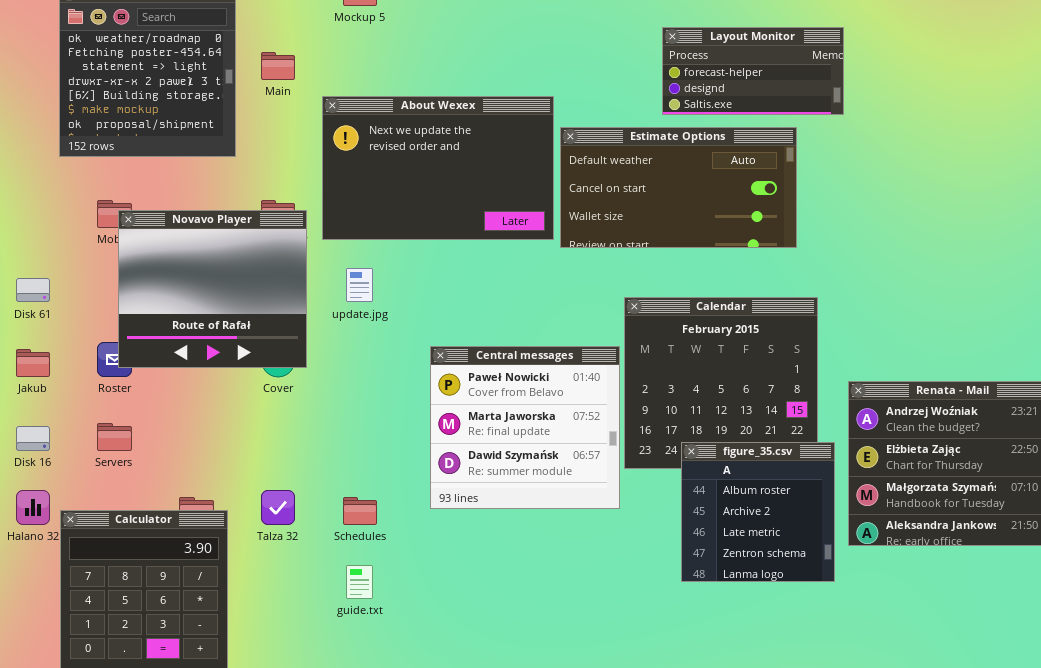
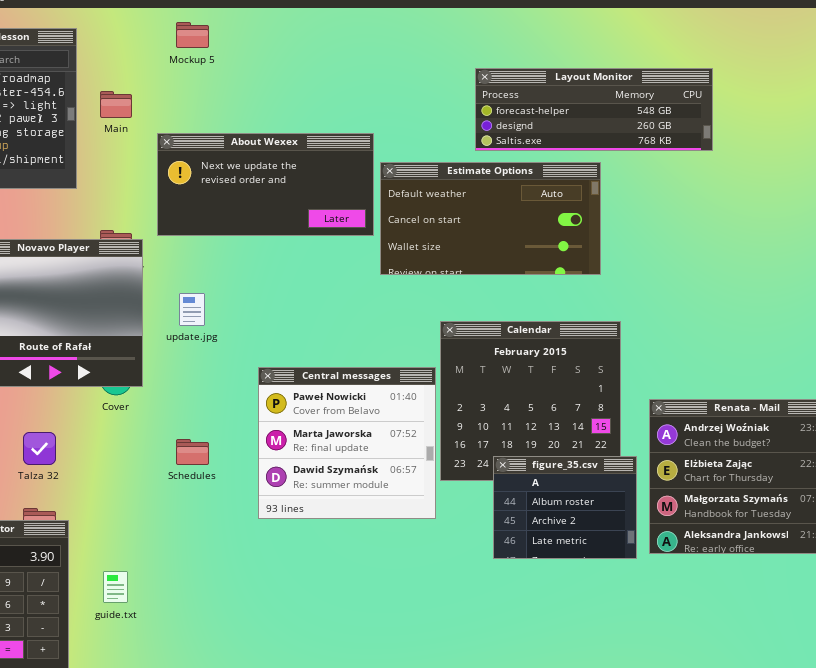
Layout Monitor: [662,27,844,115] -> [475,68,713,151], resized
About Wexex: [322,96,554,240] -> [157,133,374,236], resized
figure_35.csv: [681,442,835,582] -> [493,456,637,559], resized
Talza 32: [261,490,295,525] -> [23,432,56,465], moved
Schedules: [343,497,377,525] -> [176,439,209,465], moved
guide.txt: [346,565,373,599] -> [103,571,128,603], moved

